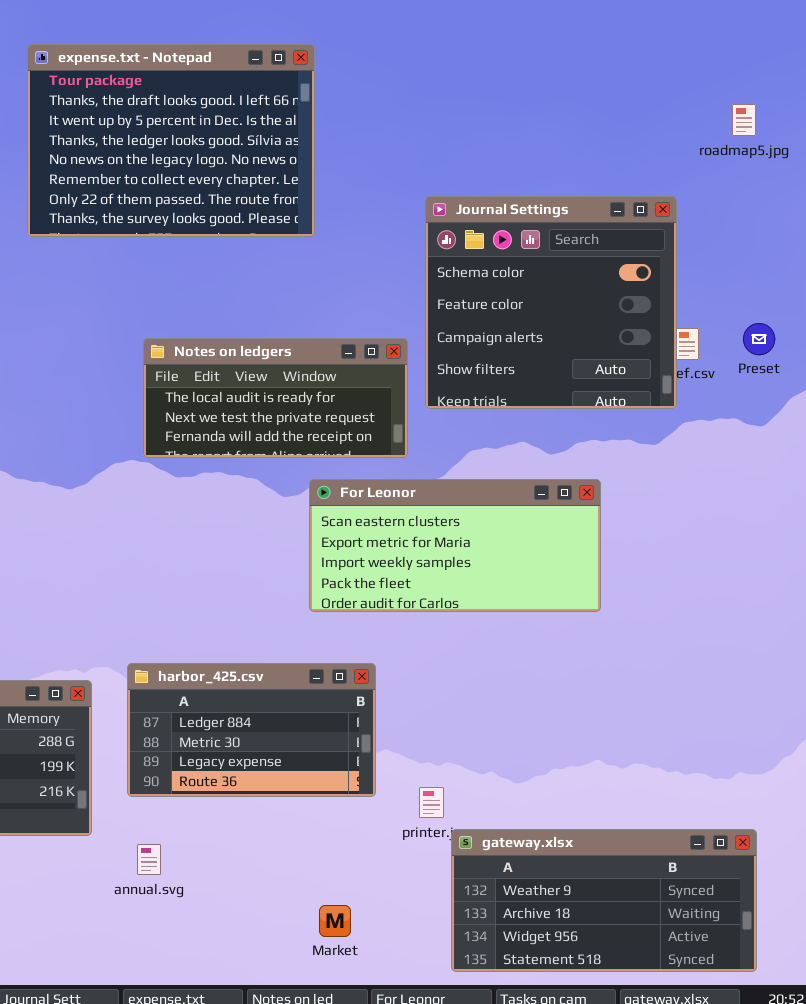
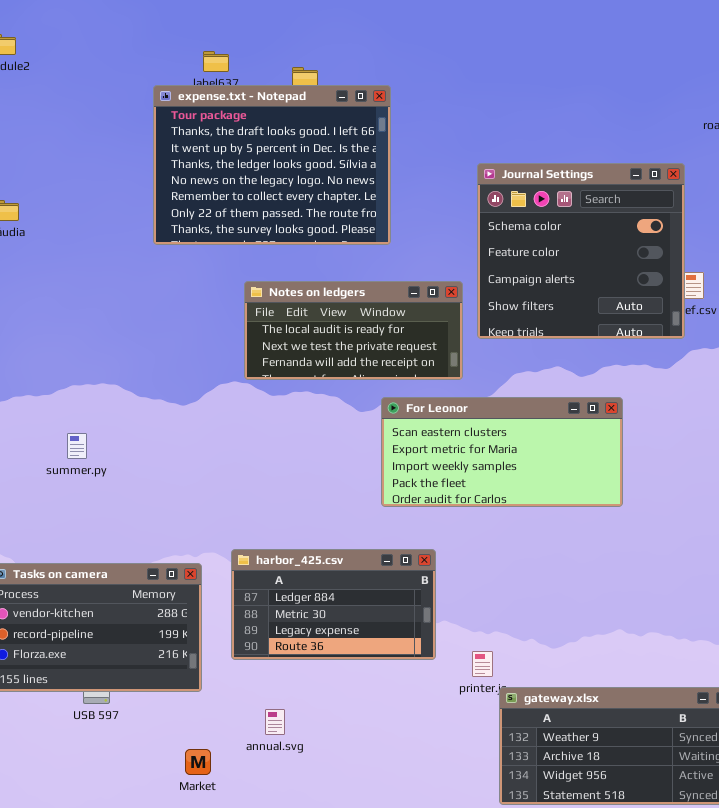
expense.txt - Notepad: [27,44,315,237] -> [153,85,391,245], moved
annual.svg: [137,844,161,875] -> [265,709,285,735], moved
Market: [319,905,351,937] -> [185,749,211,775], moved

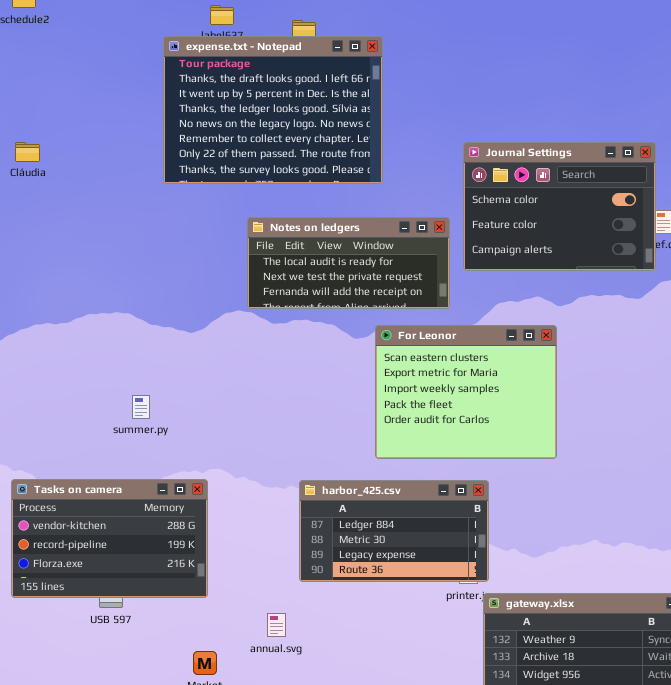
Journal Settings: [477,163,685,339] -> [463,142,656,271], resized
For Leonor: [381,397,623,507] -> [375,325,557,459], resized
summer.py: [67,433,87,459] -> [132,395,150,419], moved
harbor_425.csv: [231,549,436,660] -> [299,480,489,582], moved

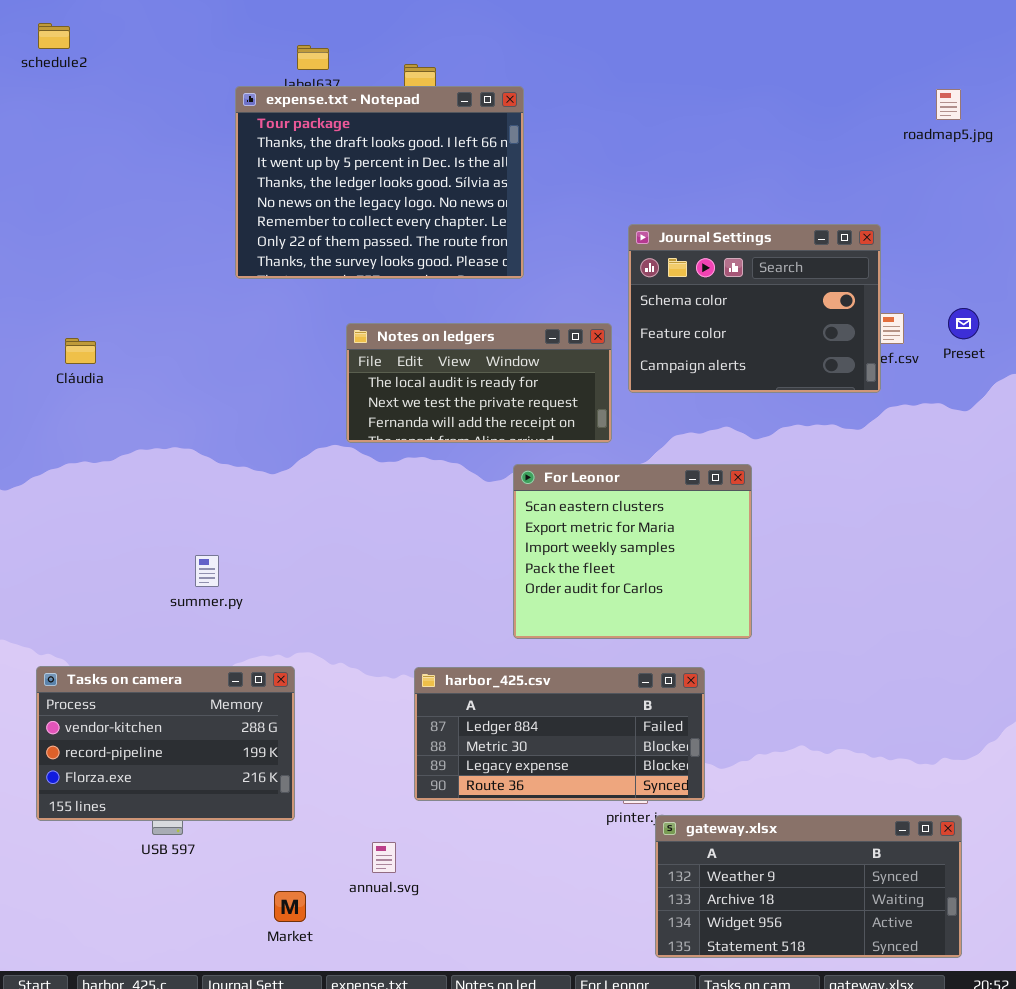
Cláudia: [15,142,40,162] -> [65,338,96,364], moved
harbor_425.csv: [299,480,489,582] -> [414,667,705,801], resized

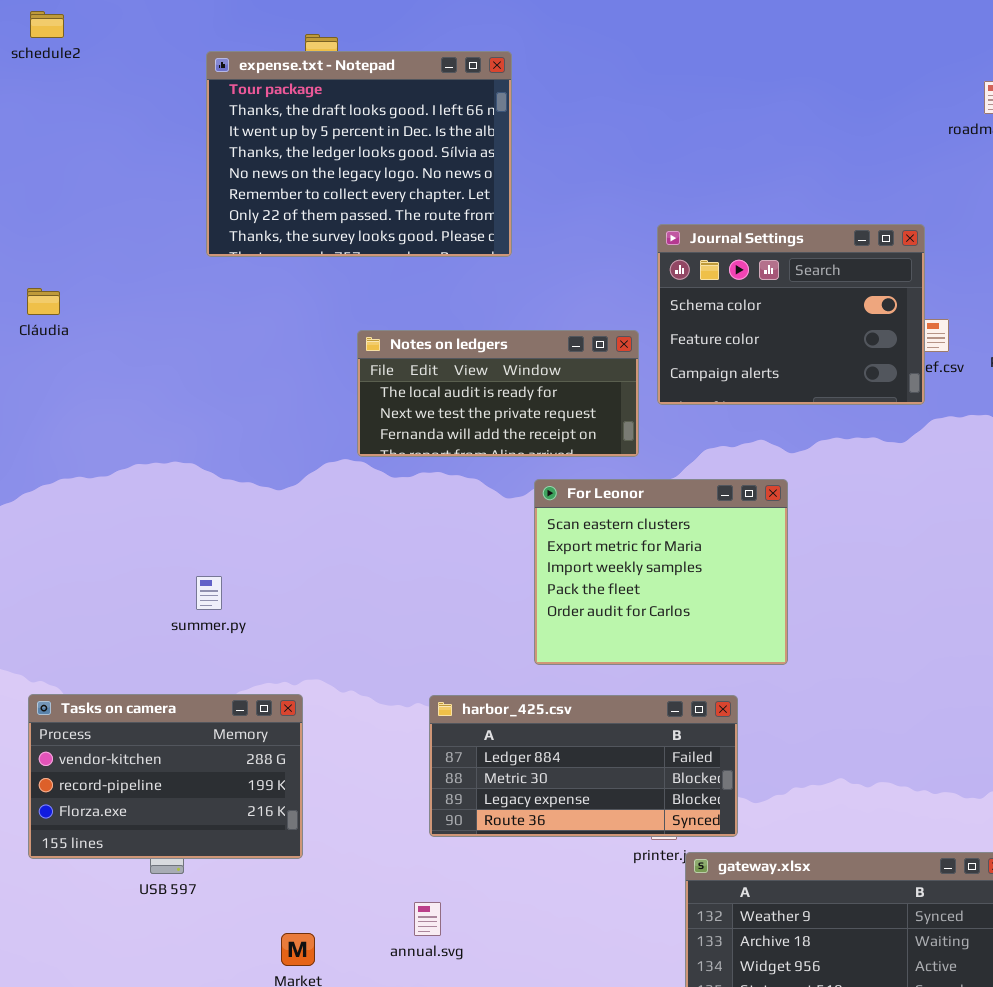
expense.txt - Notepad: [235,86,524,279] -> [206,51,512,257], moved
Cláudia: [65,338,96,364] -> [27,288,60,315], moved
annual.svg: [372,842,396,873] -> [414,902,441,936], moved

